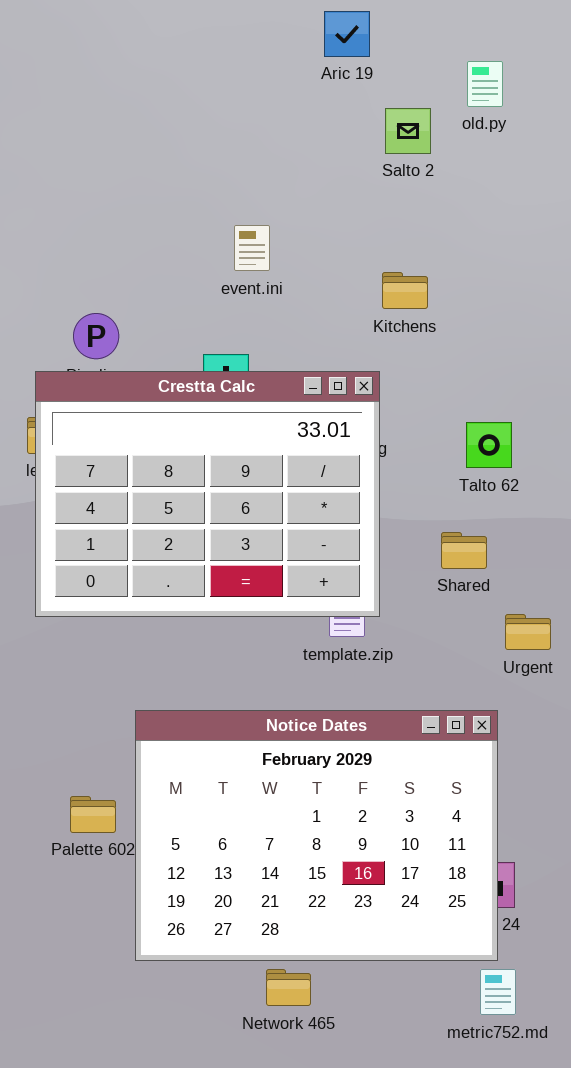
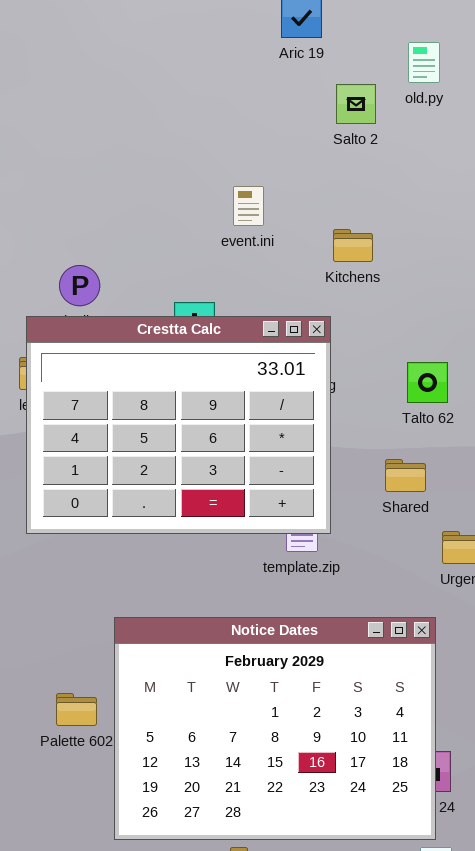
event.ini: [234,225,270,271] -> [233,186,264,226], moved

